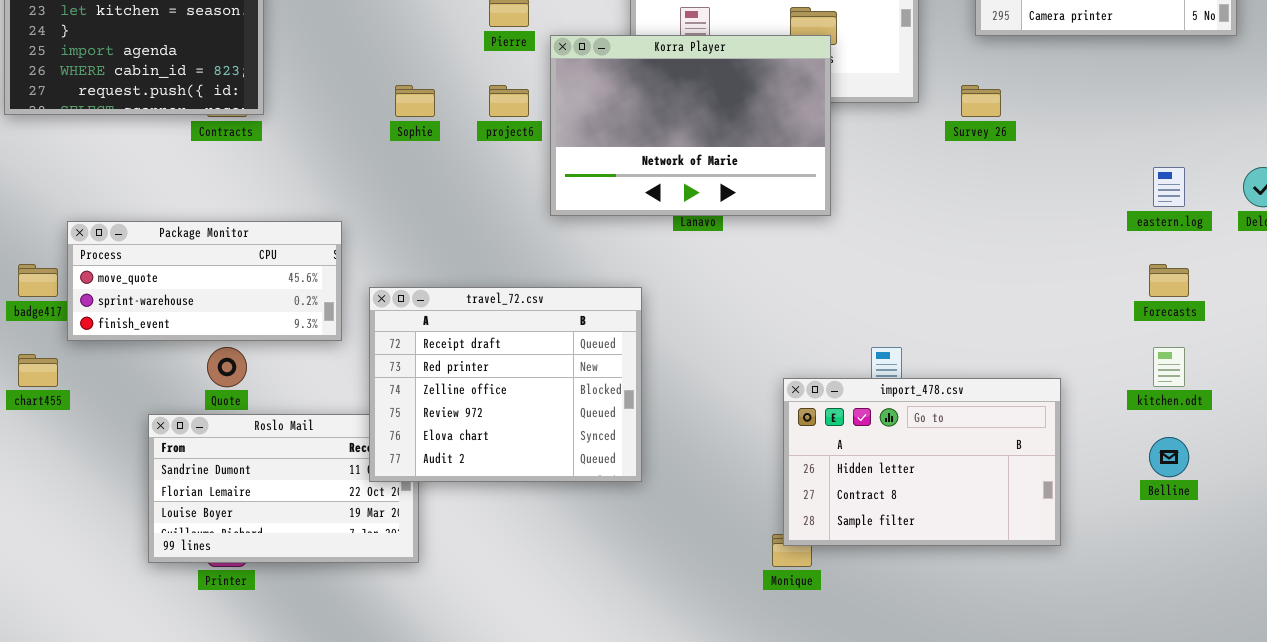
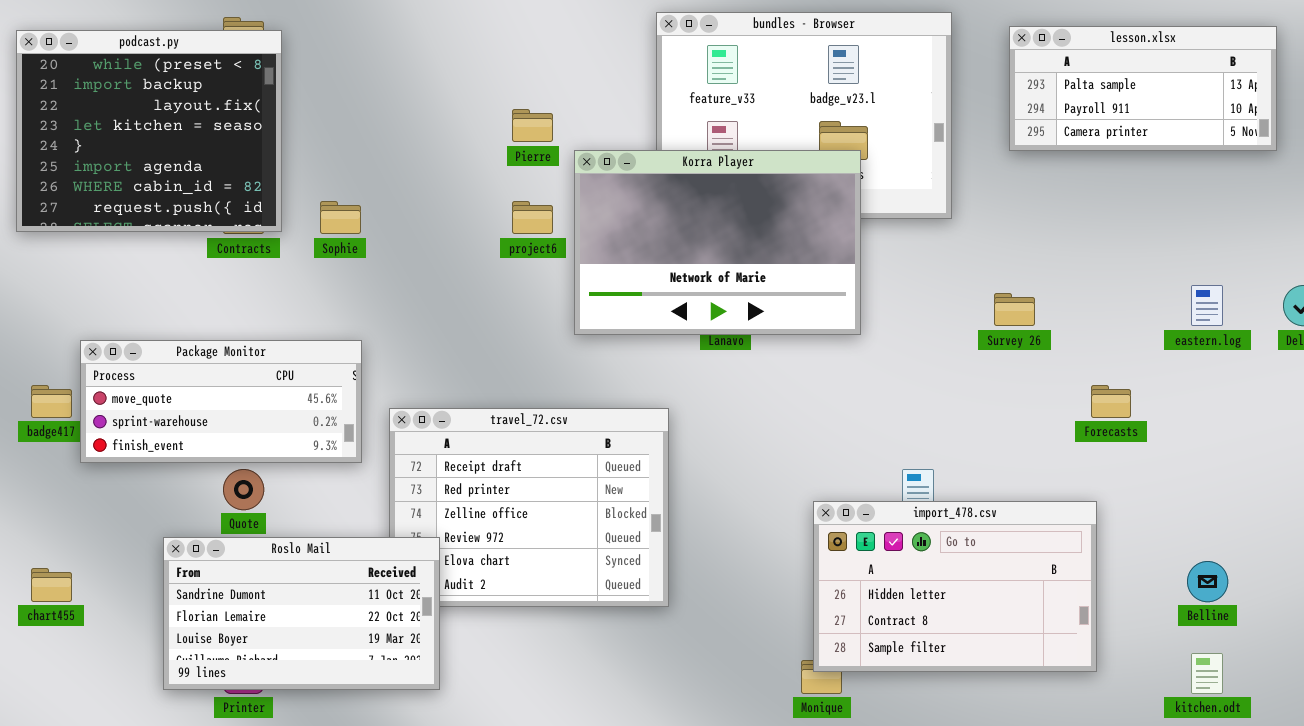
Sophie: [395,85,435,117] -> [320,201,361,234], moved
Survey 26: [961,85,1001,117] -> [994,293,1035,326], moved
Forecasts: [1149,264,1189,297] -> [1091,385,1131,418], moved
kitchen.odt: [1153,347,1185,387] -> [1191,653,1223,694], moved
chart455: [18,354,58,387] -> [31,568,72,602], moved
Roslo Mail: [148,414,419,563] -> [163,537,440,690], raised

